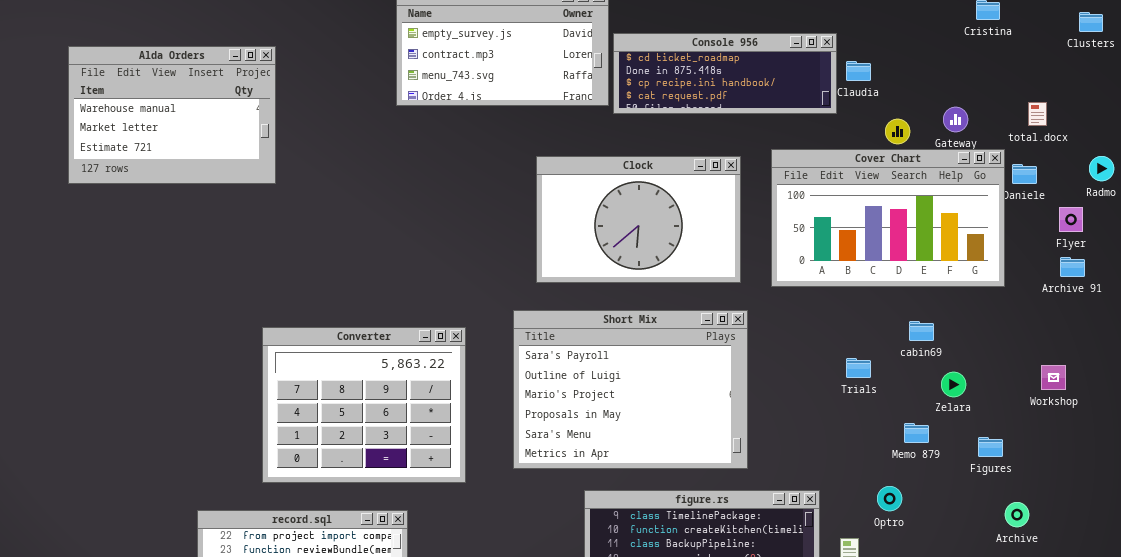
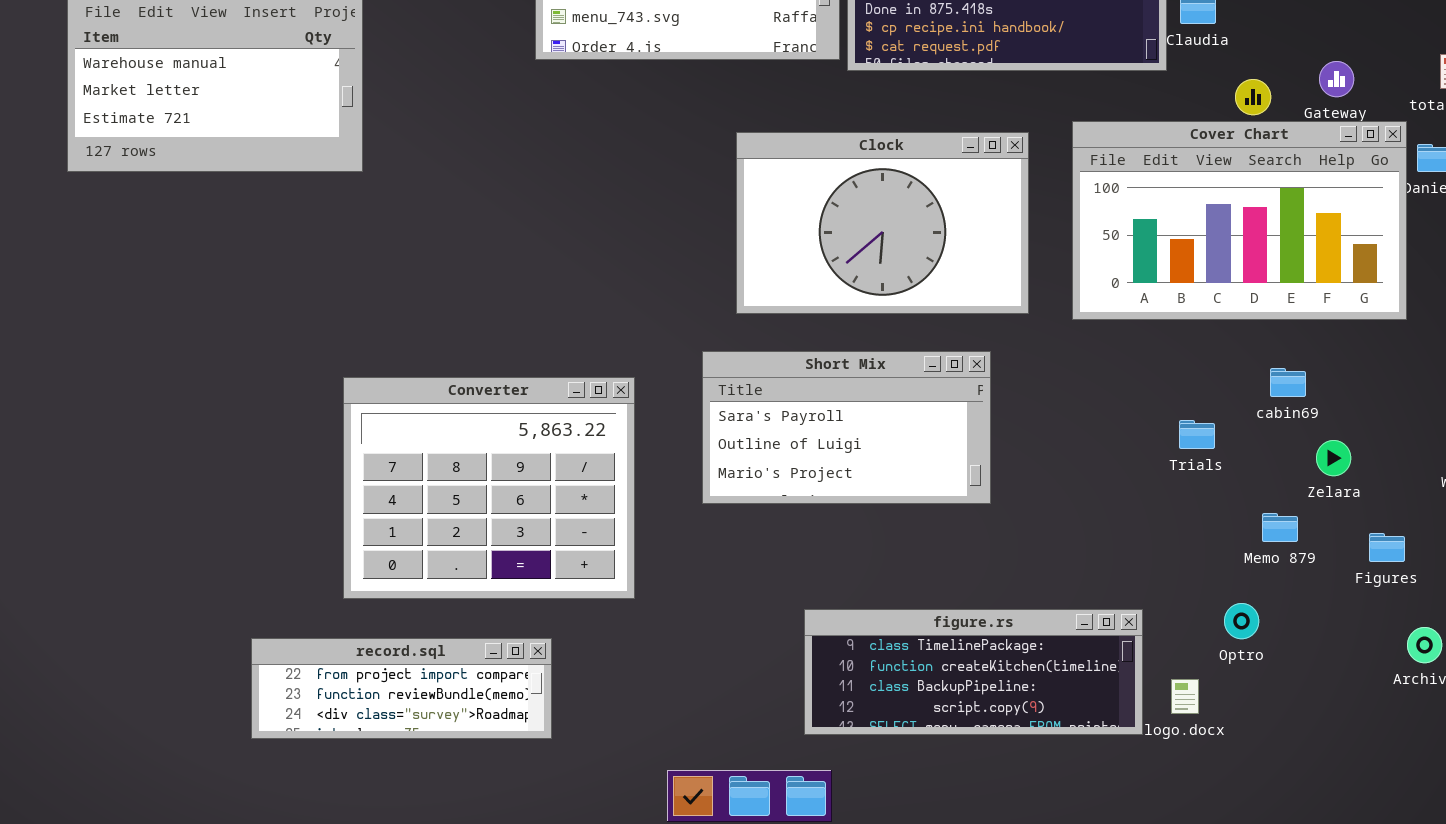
Short Mix: [513,310,748,469] -> [702,351,991,504], resized

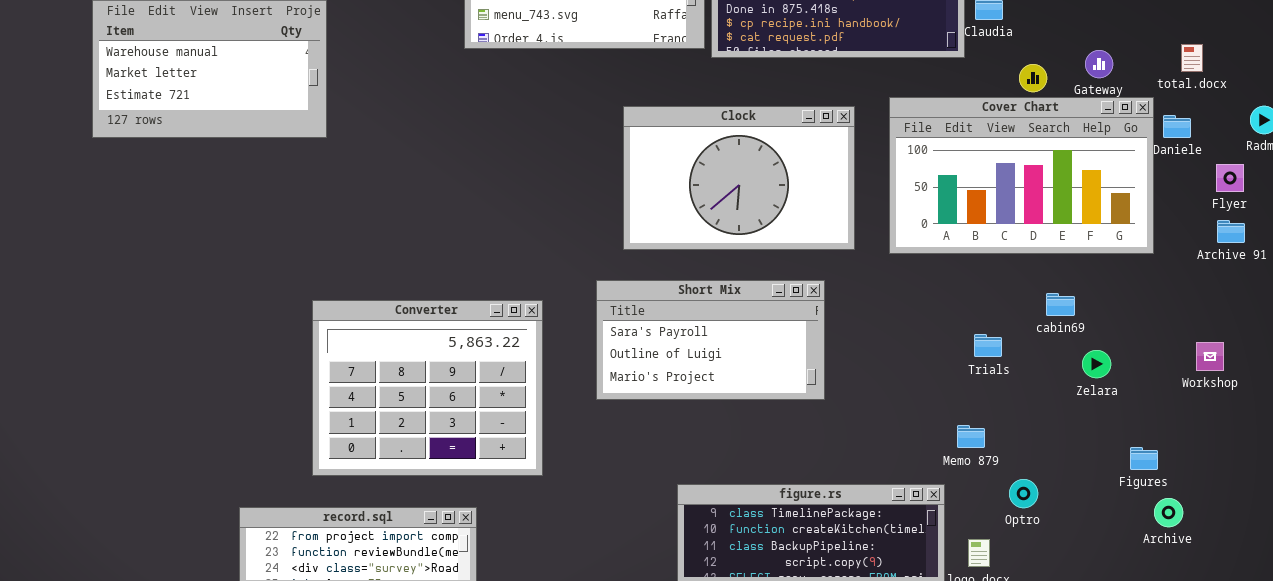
Memo 879: [1262,513,1298,542] -> [957,425,985,448], moved
Figures: [1369,533,1405,562] -> [1130,447,1158,470], moved

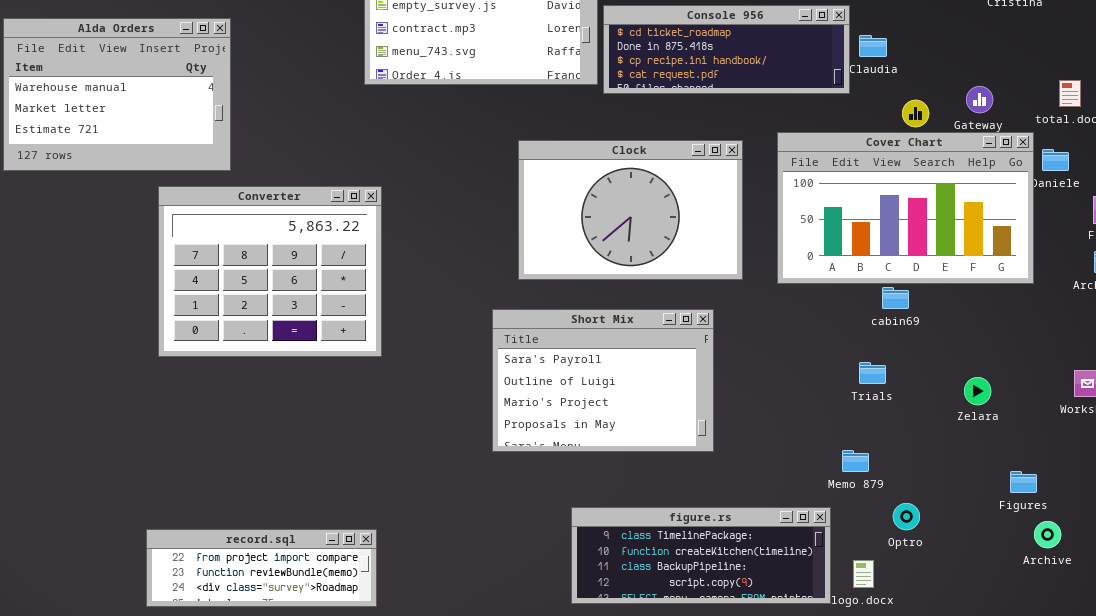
Short Mix: [596,280,825,400] -> [492,309,714,452], resized
cabin69: [1046,293,1075,316] -> [882,287,909,309], moved
Converter: [312,300,543,476] -> [158,186,382,357], moved

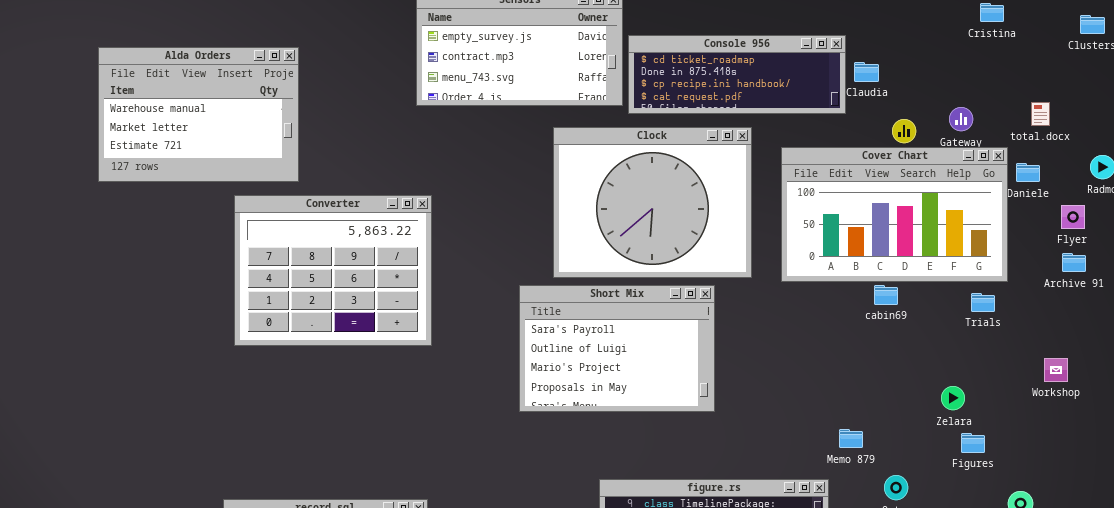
Clock: [518,140,743,280] -> [553,127,752,278], resized
Short Mix: [492,309,714,452] -> [519,285,715,412], moved
Trials: [859,362,886,384] -> [971,293,995,312], moved
Zelara: [964,377,991,405] -> [941,386,965,410], moved
Figures: [1010,471,1037,493] -> [961,433,985,453], moved

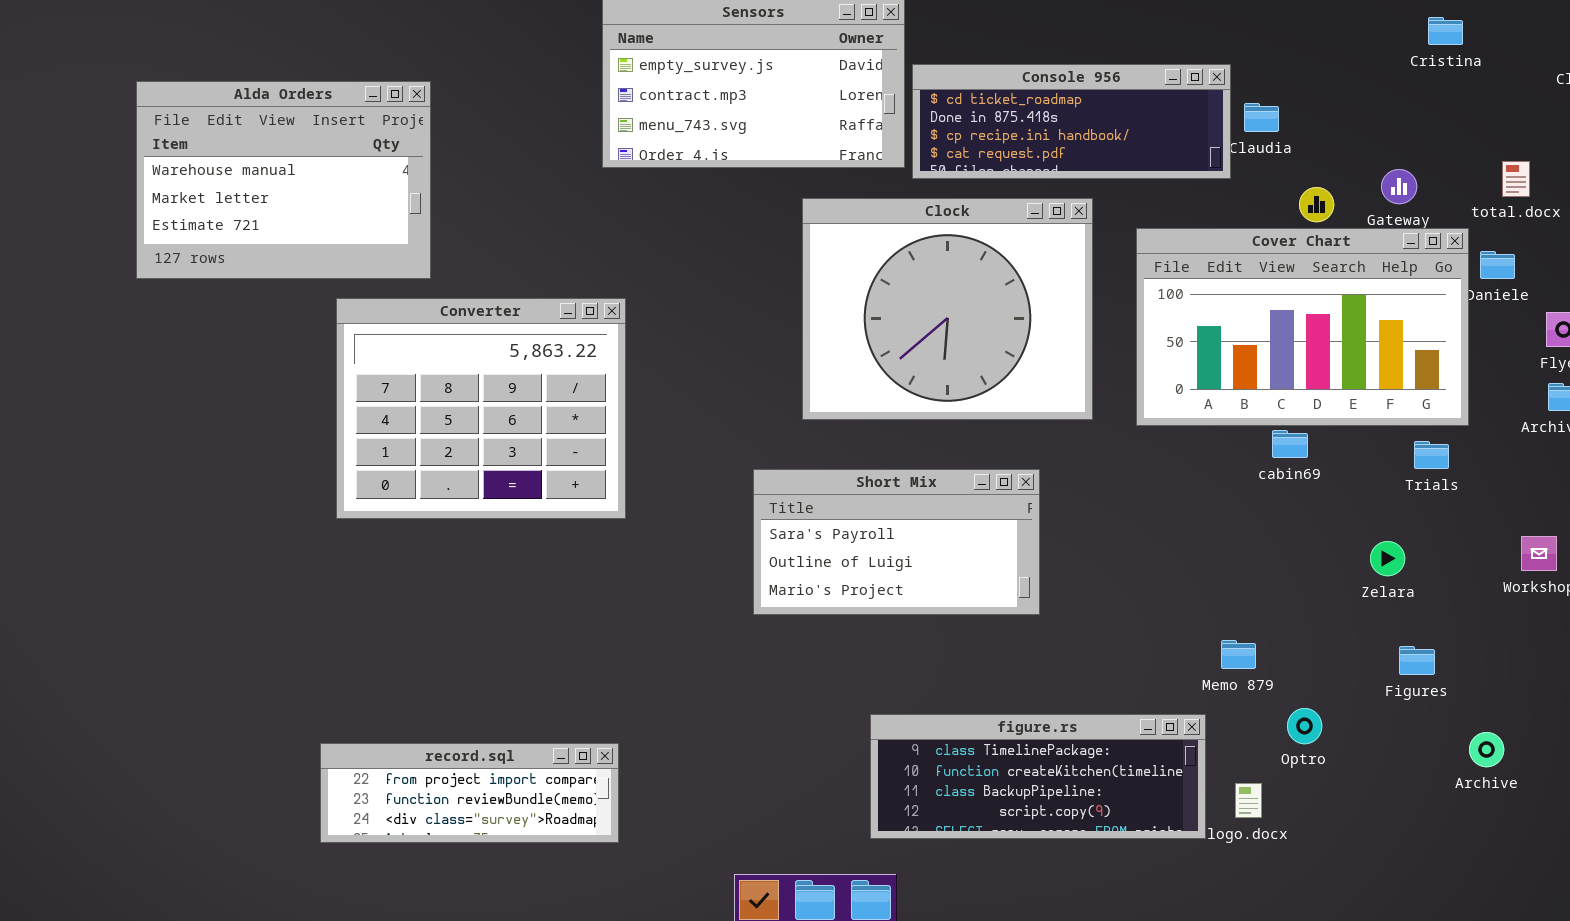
Short Mix: [519,285,715,412] -> [753,469,1040,615], resized
Zelara: [941,386,965,410] -> [1370,541,1405,576], moved

